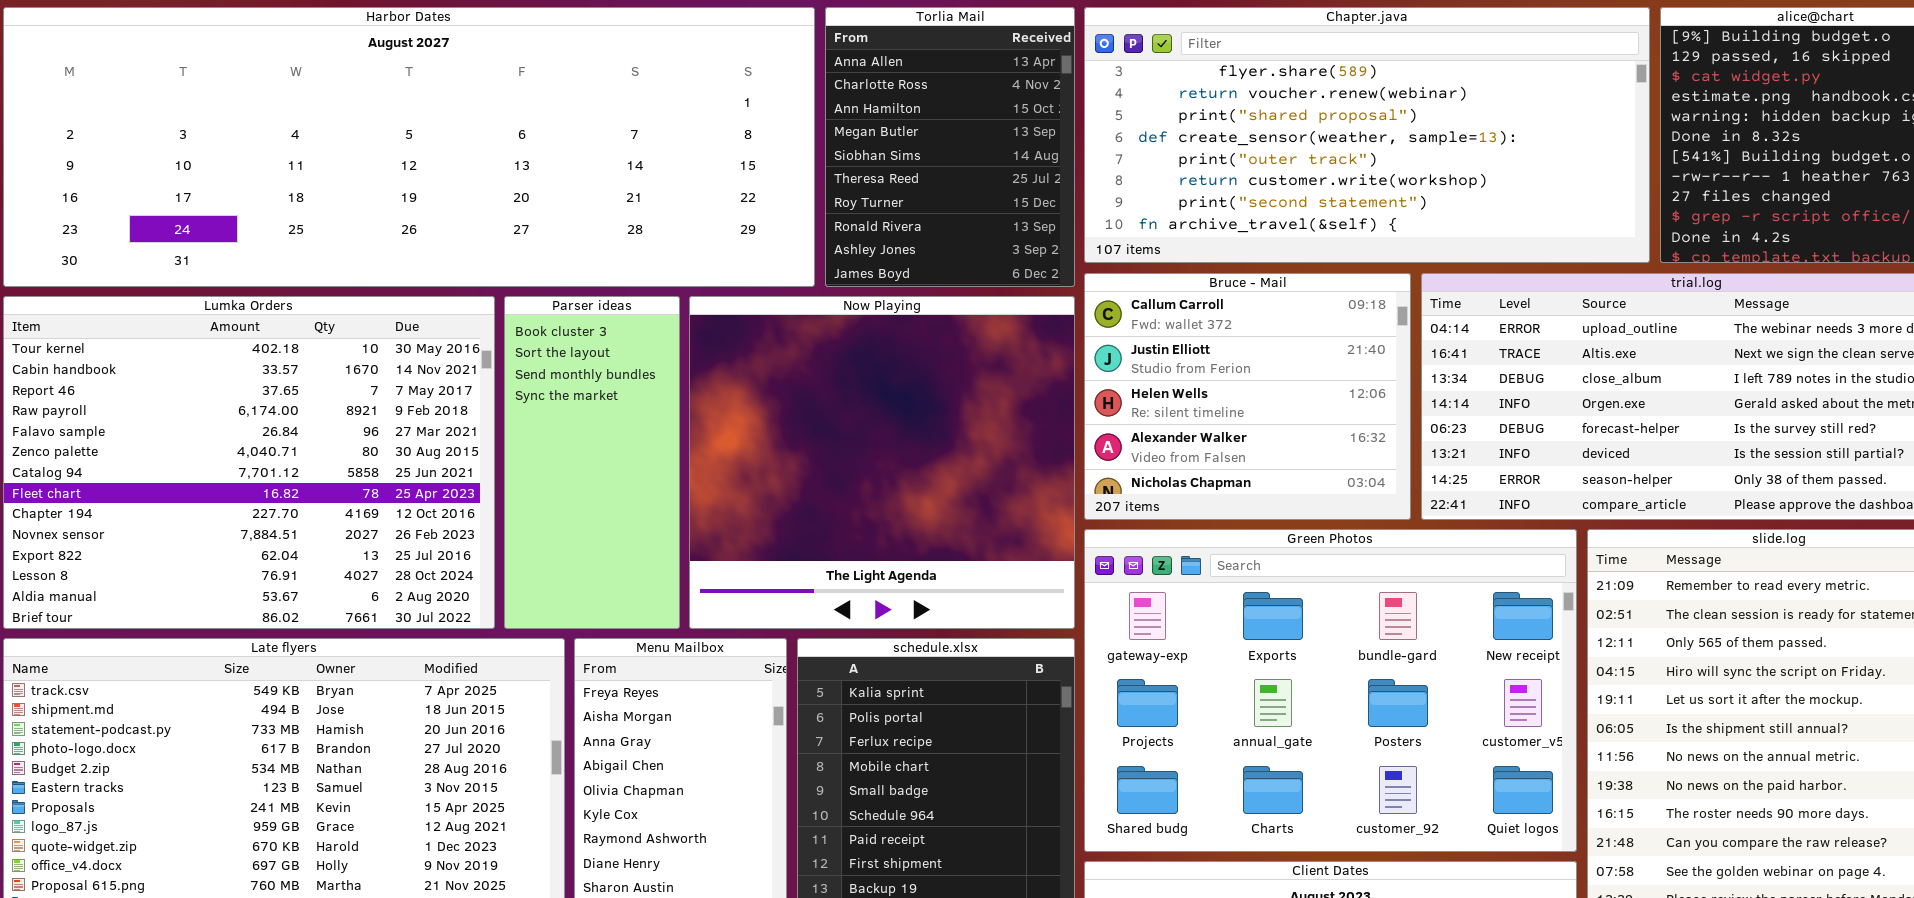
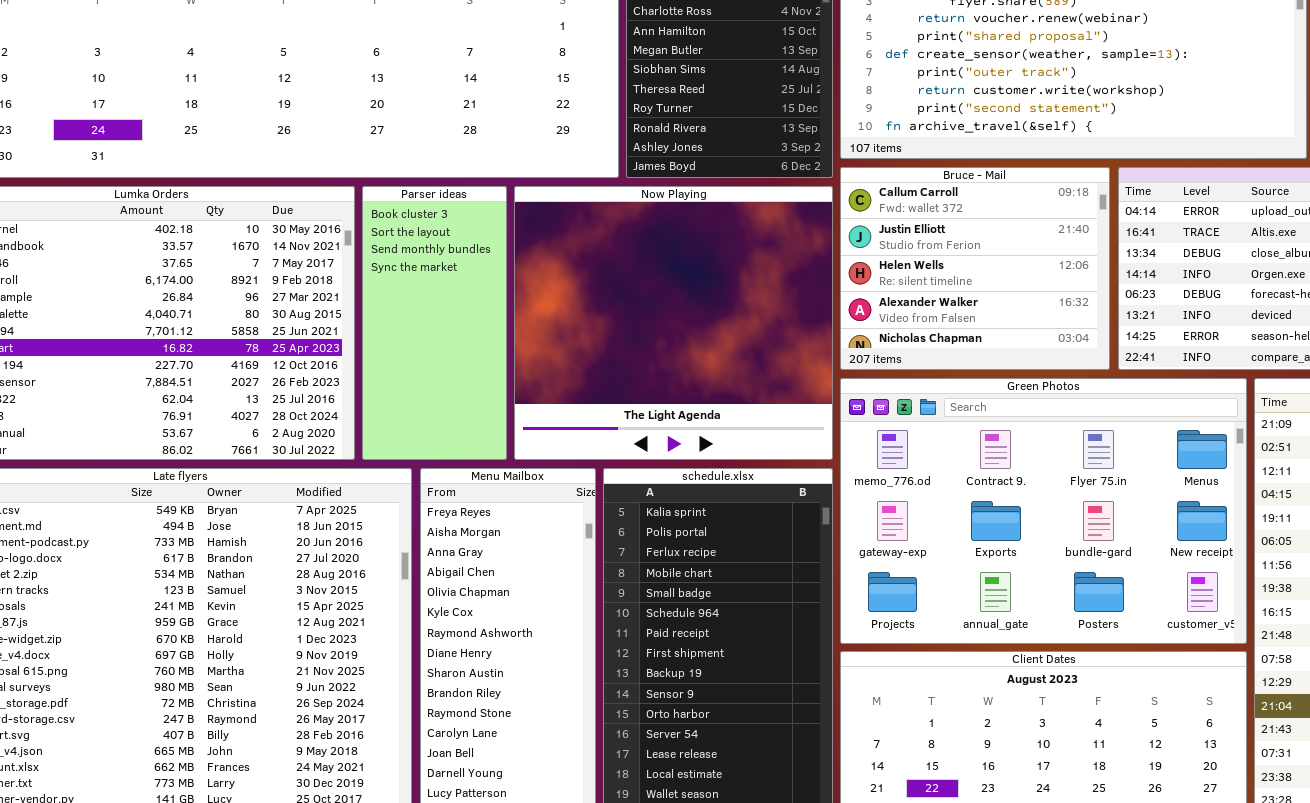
Green Photos: [1084,529,1577,852] -> [840,378,1247,644], scrolled up 1 row

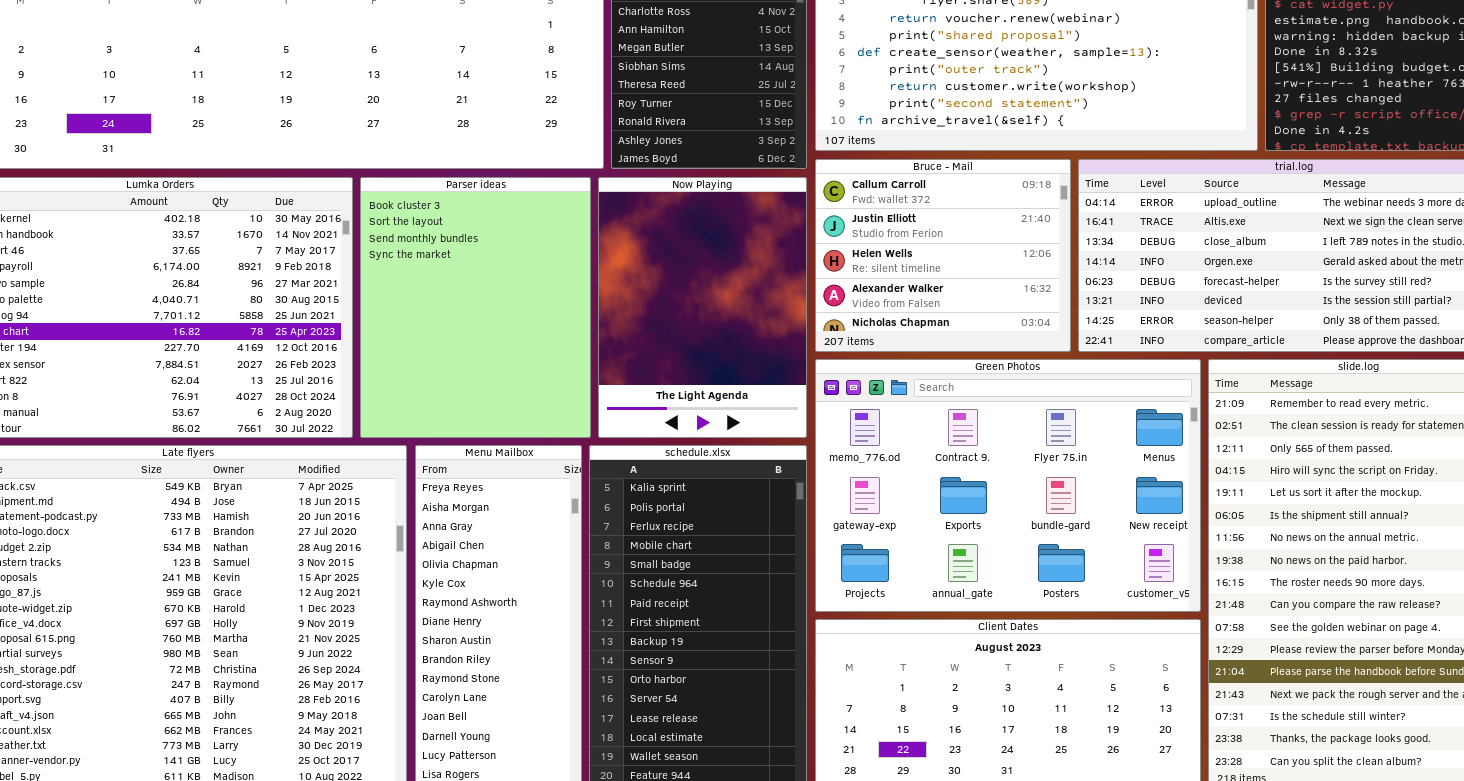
Parser ideas: [362,186,507,460] -> [360,177,591,438], resized
Now Playing: [514,186,833,460] -> [598,177,807,438], resized

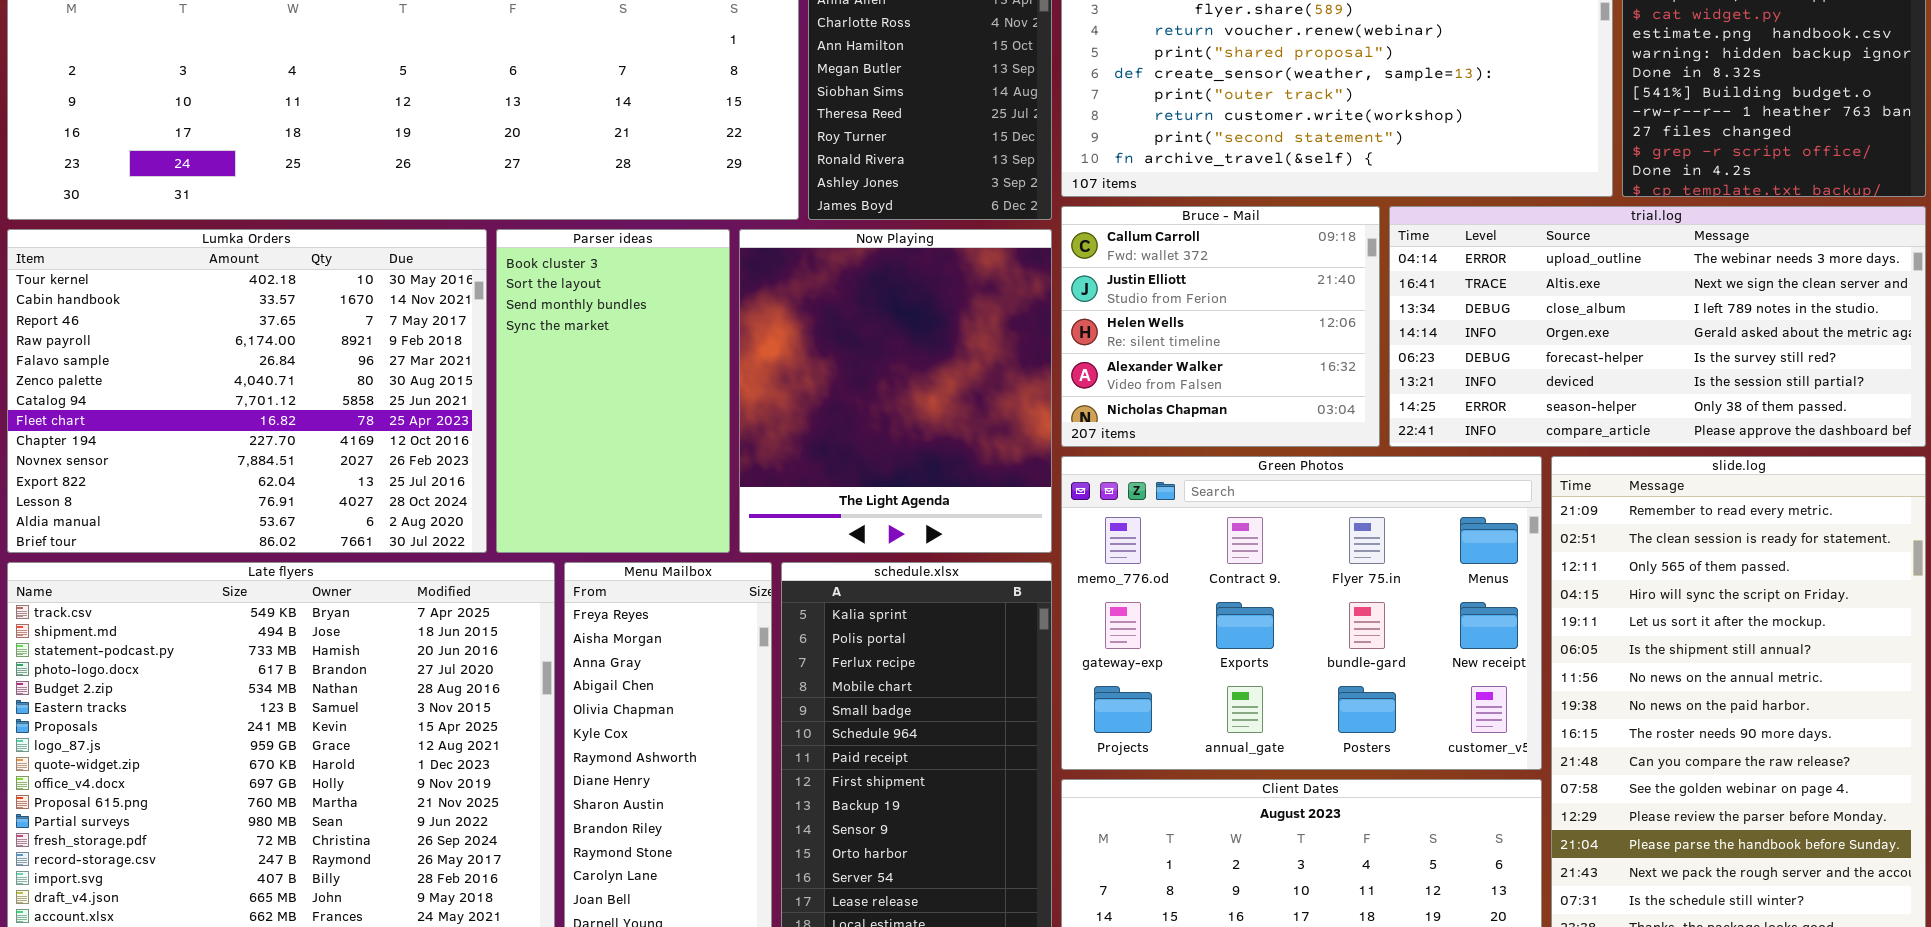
Parser ideas: [360,177,591,438] -> [496,229,730,553], resized
Now Playing: [598,177,807,438] -> [739,229,1052,553], resized

